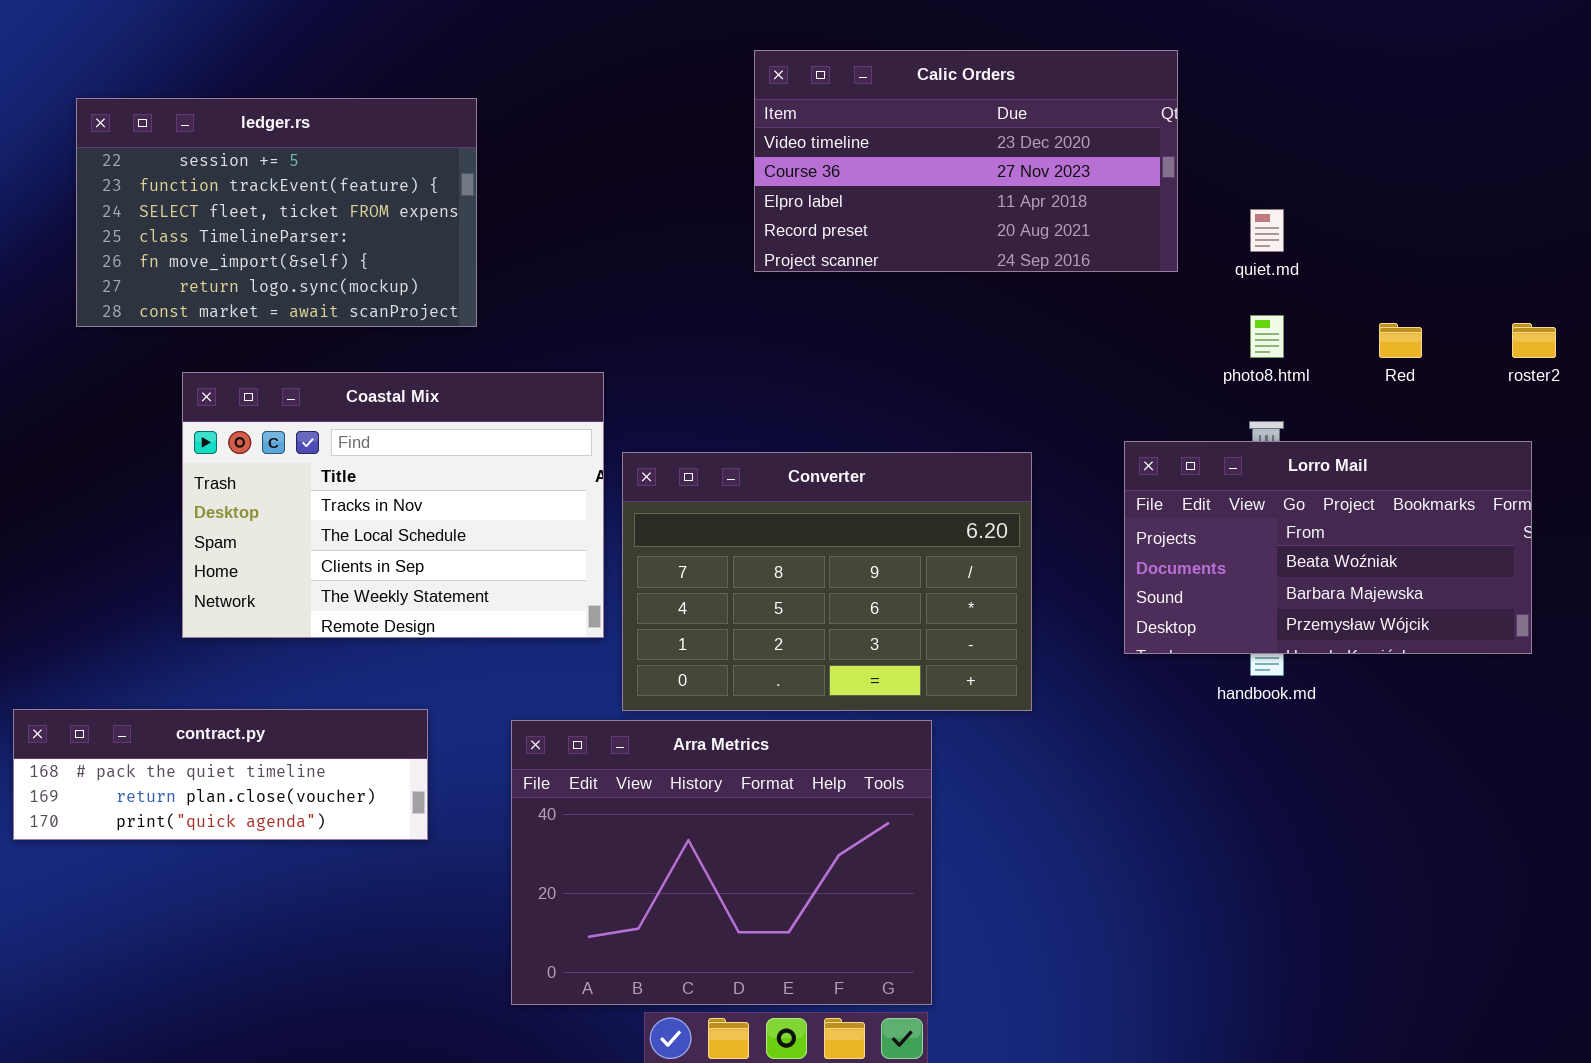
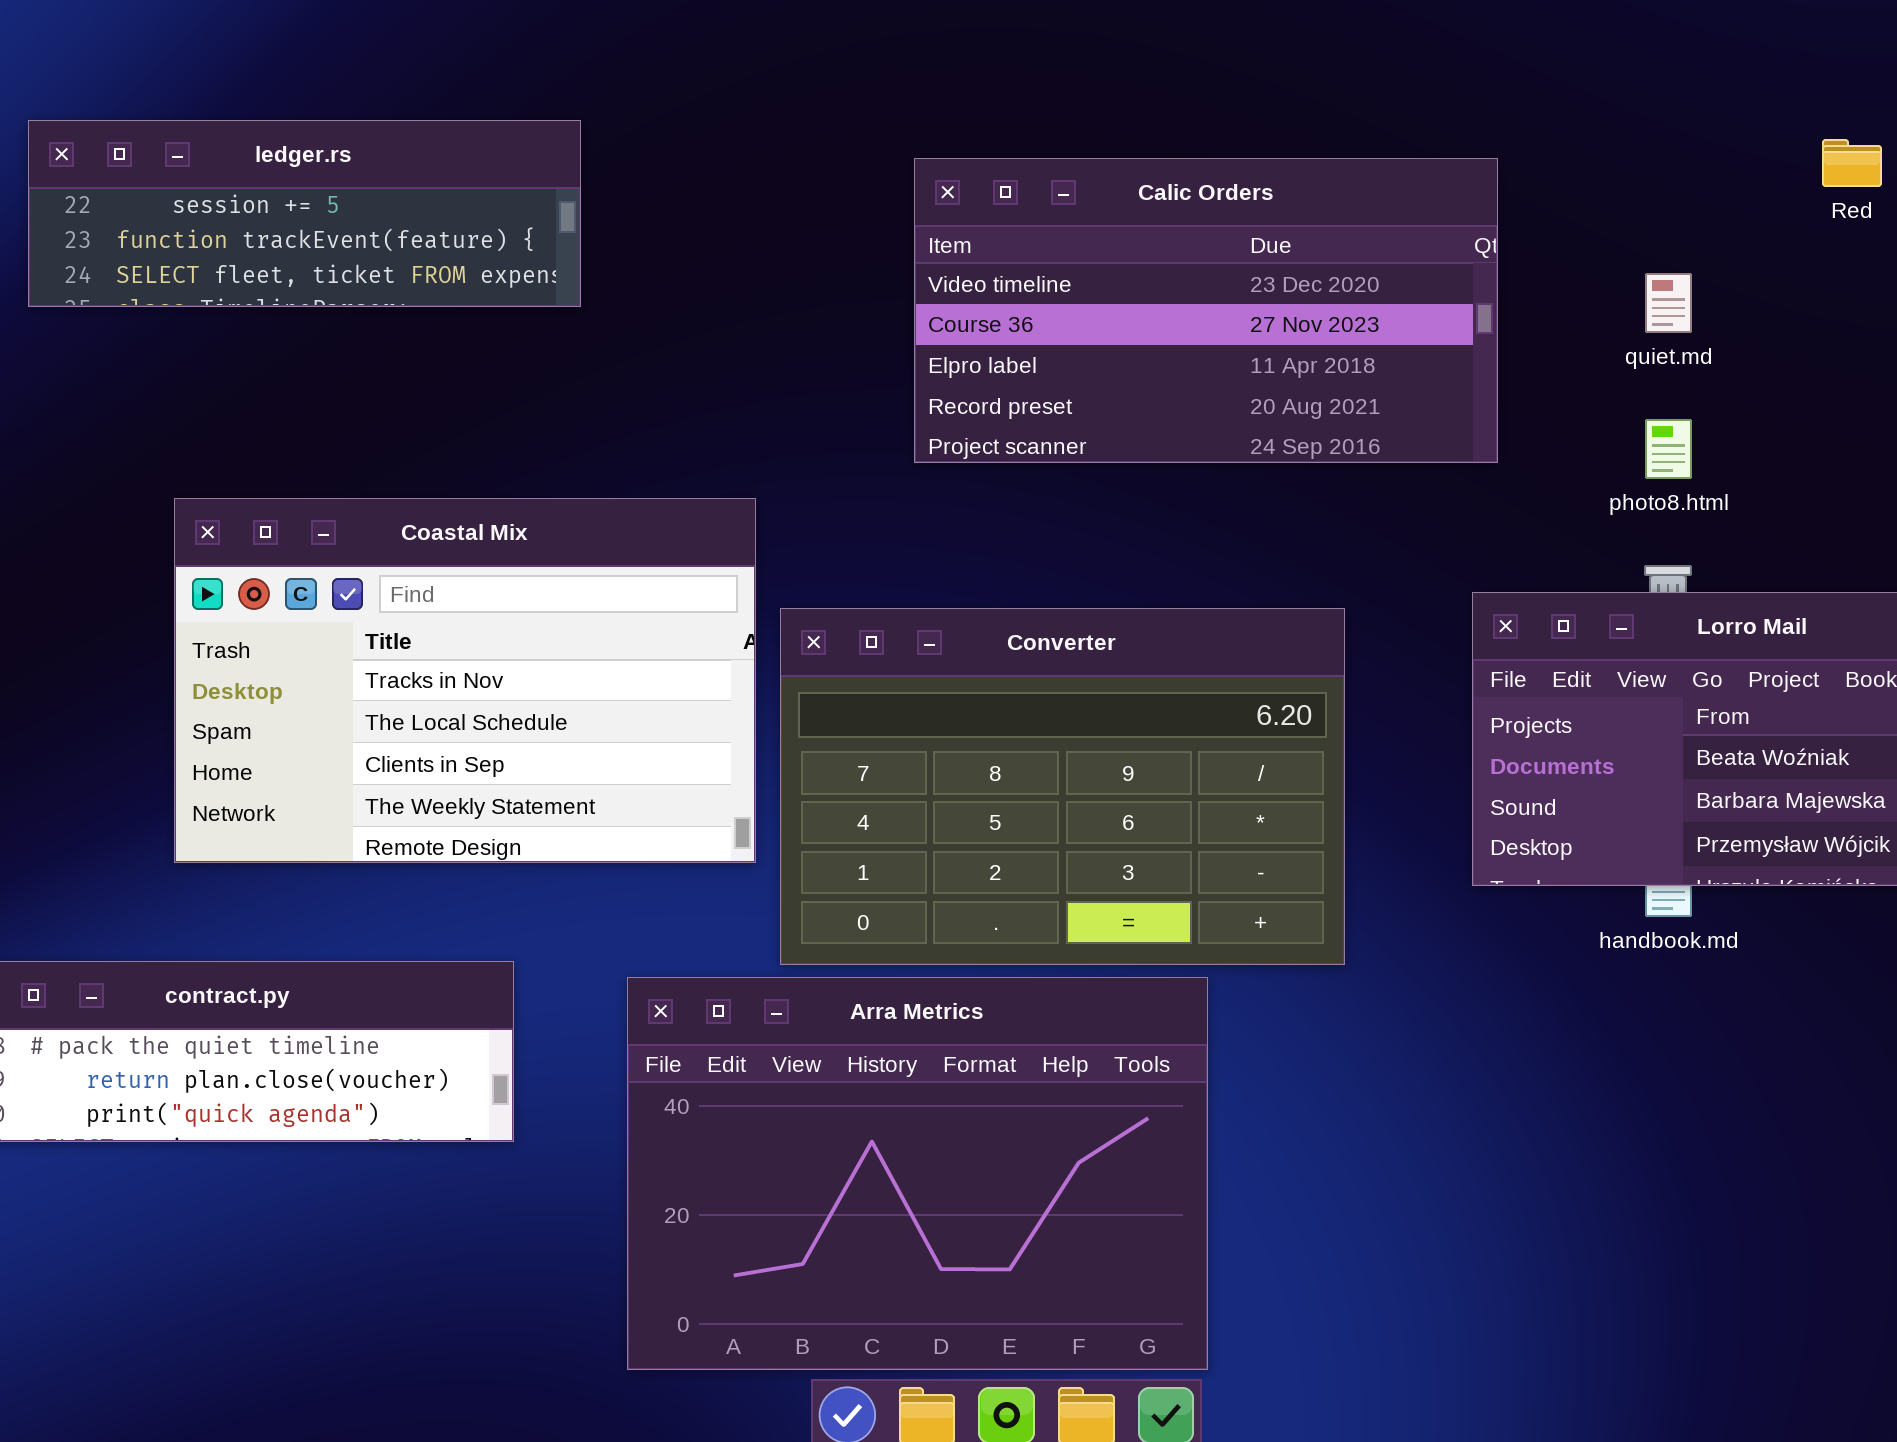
Calic Orders: [754,50,1178,272] -> [914,158,1498,463], moved
ledger.rs: [76,98,477,327] -> [28,120,581,307], resized
Red: [1379,323,1422,358] -> [1822,139,1882,187], moved

